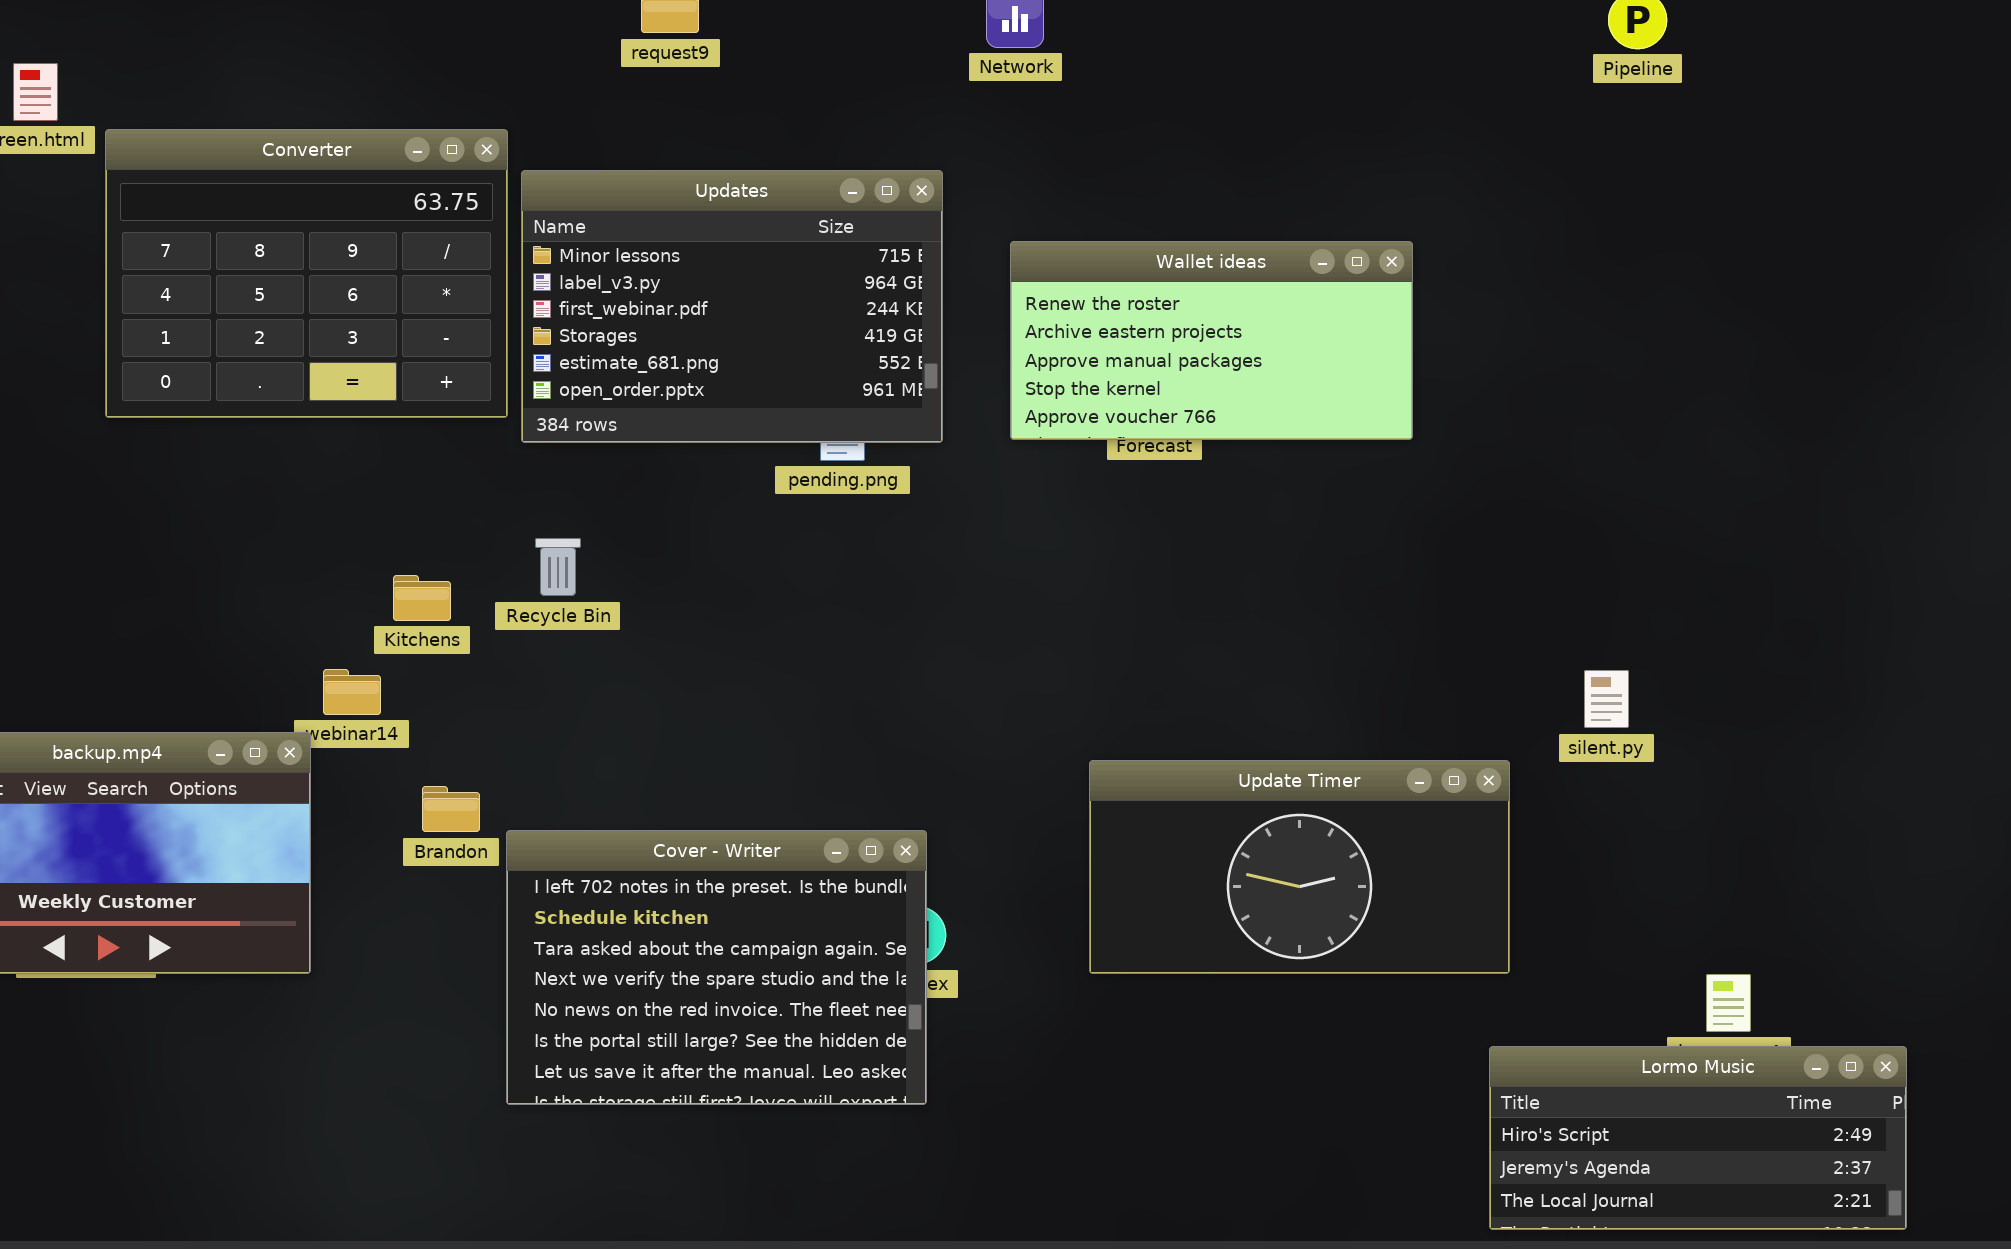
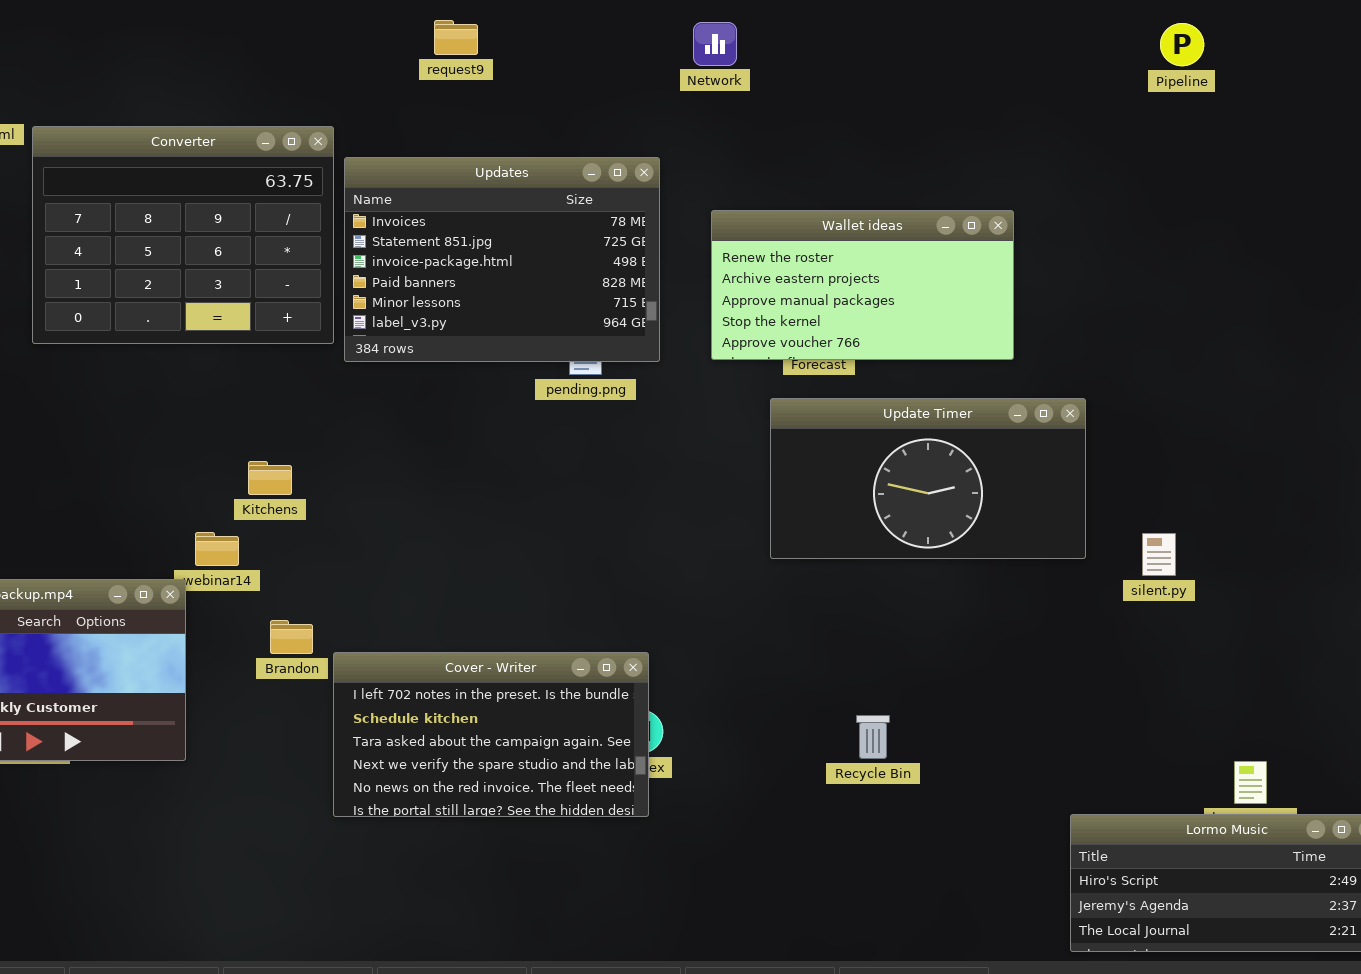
Updates: [521,170,943,443] -> [344,157,660,362], scrolled up 4 rows
Recycle Bin: [535,538,581,596] -> [856,715,890,759], moved
Update Timer: [1089,760,1510,974] -> [770,398,1086,559], moved
Cover - Writer: [506,830,927,1105] -> [333,652,649,817], resized

